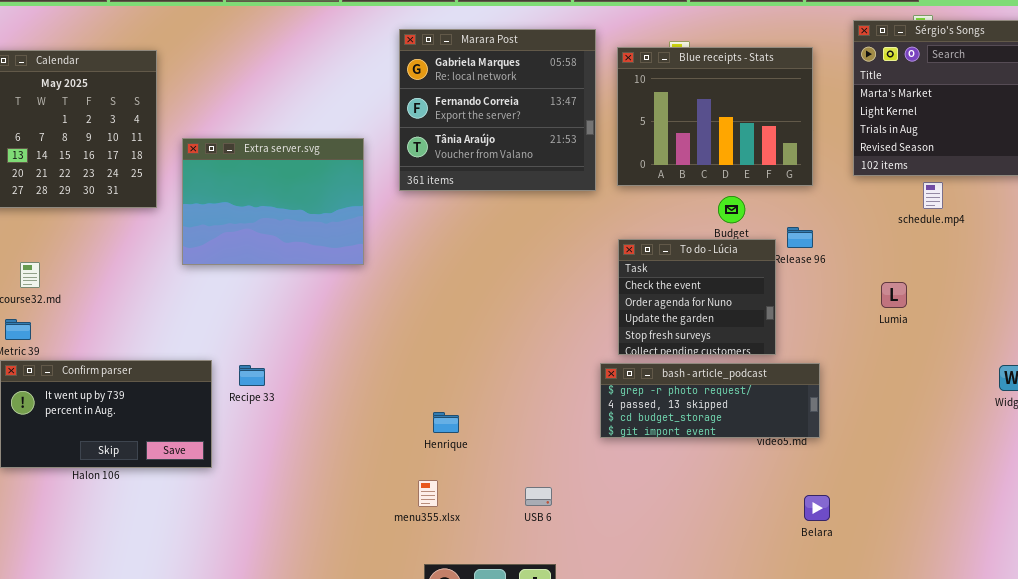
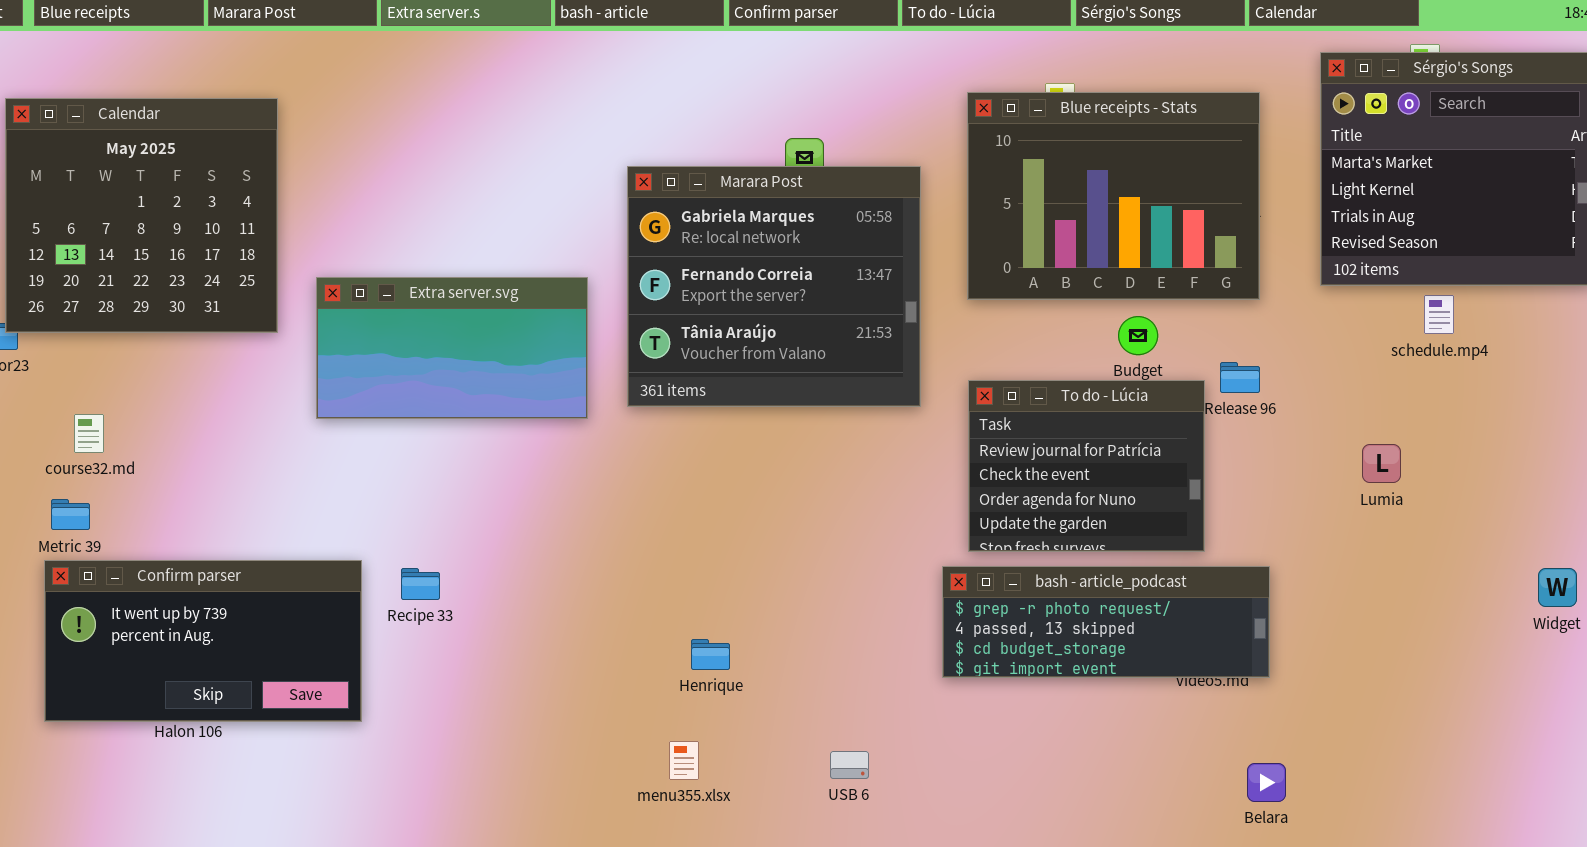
Marara Post: [399,29,596,191] -> [627,166,921,407], moved
Extra server.svg: [182,138,364,265] -> [316,277,588,419], resized
To do - Lúcia: [618,239,776,355] -> [968,380,1205,552], scrolled up 1 row

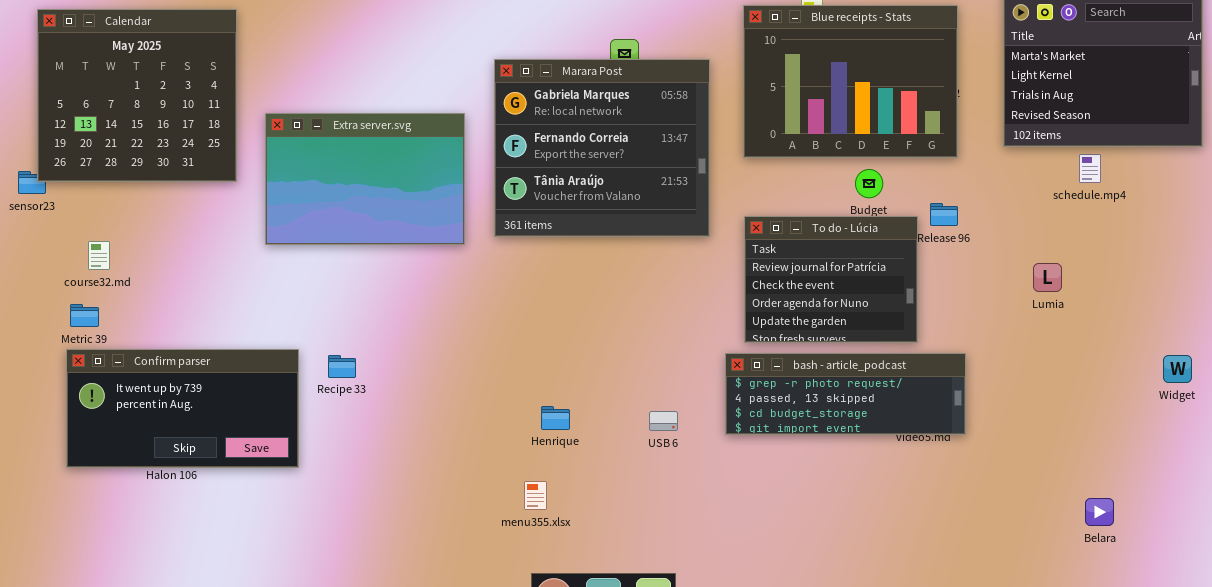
Extra server.svg: [316,277,588,419] -> [265,113,465,245], resized
USB 6: [830,751,869,779] -> [649,411,678,431], moved
Belara: [1247,763,1286,802] -> [1085,498,1114,526], moved

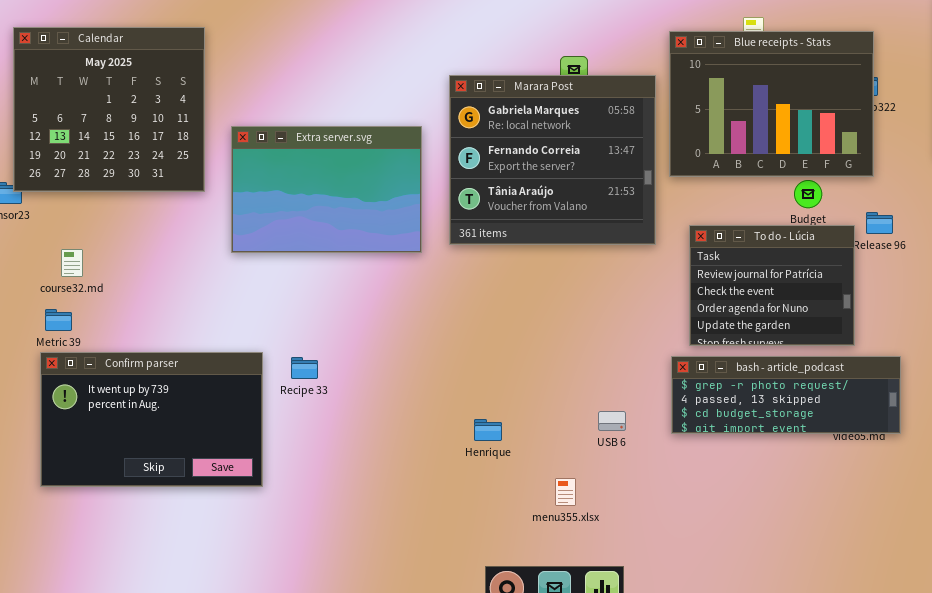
Blue receipts - Stats: [743,5,958,158] -> [669,31,874,177], moved
Confirm parser: [66,349,299,468] -> [40,352,263,487], resized
Henrique: [541,406,570,430] -> [474,419,502,441], moved
menu355.xlsx: [524,481,547,510] -> [555,478,576,506], moved

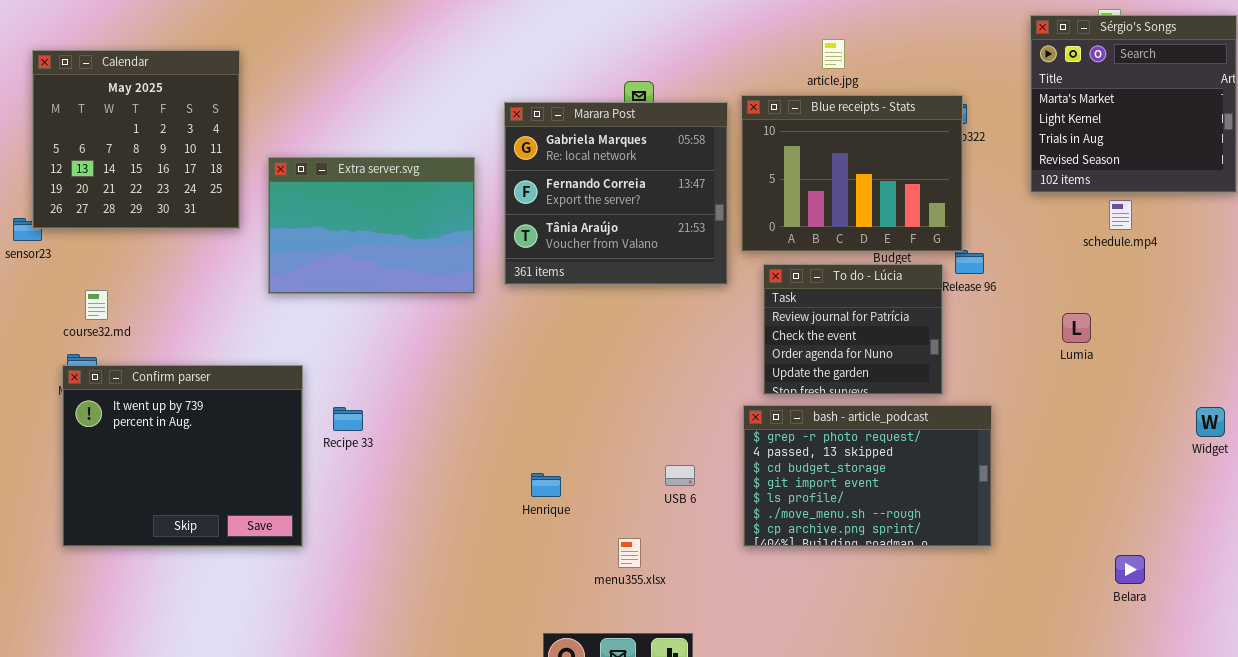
Blue receipts - Stats: [669,31,874,177] -> [741,95,963,252], moved
Confirm parser: [40,352,263,487] -> [62,365,303,547], resized
bash - article_podcast: [671,356,901,434] -> [743,405,992,547], resized

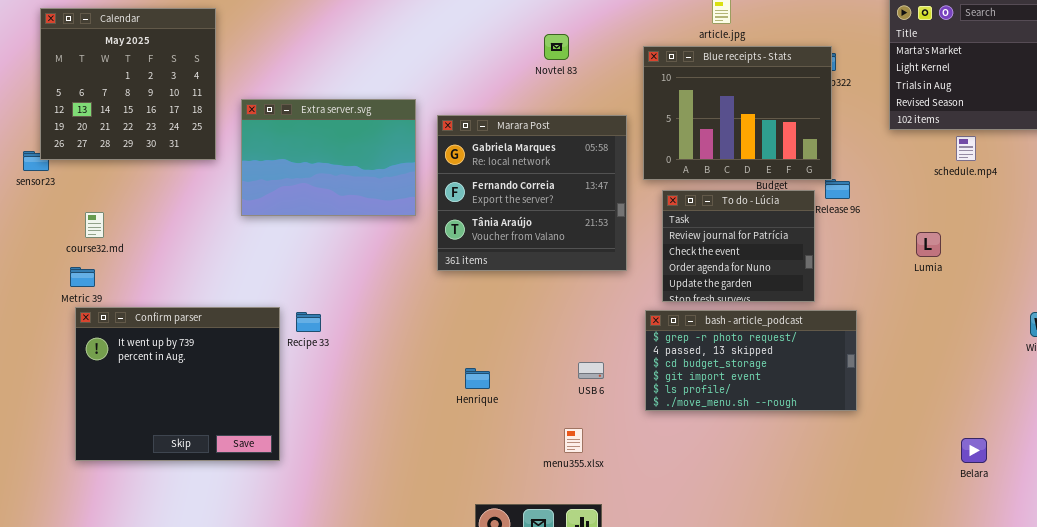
Marara Post: [504,102,728,285] -> [437,115,627,271], moved
Confirm parser: [62,365,303,547] -> [75,307,280,461], moved
bash - article_podcast: [743,405,992,547] -> [645,310,857,411], resized
menu355.xlsx: [618,538,641,568] -> [564,428,583,453], moved

